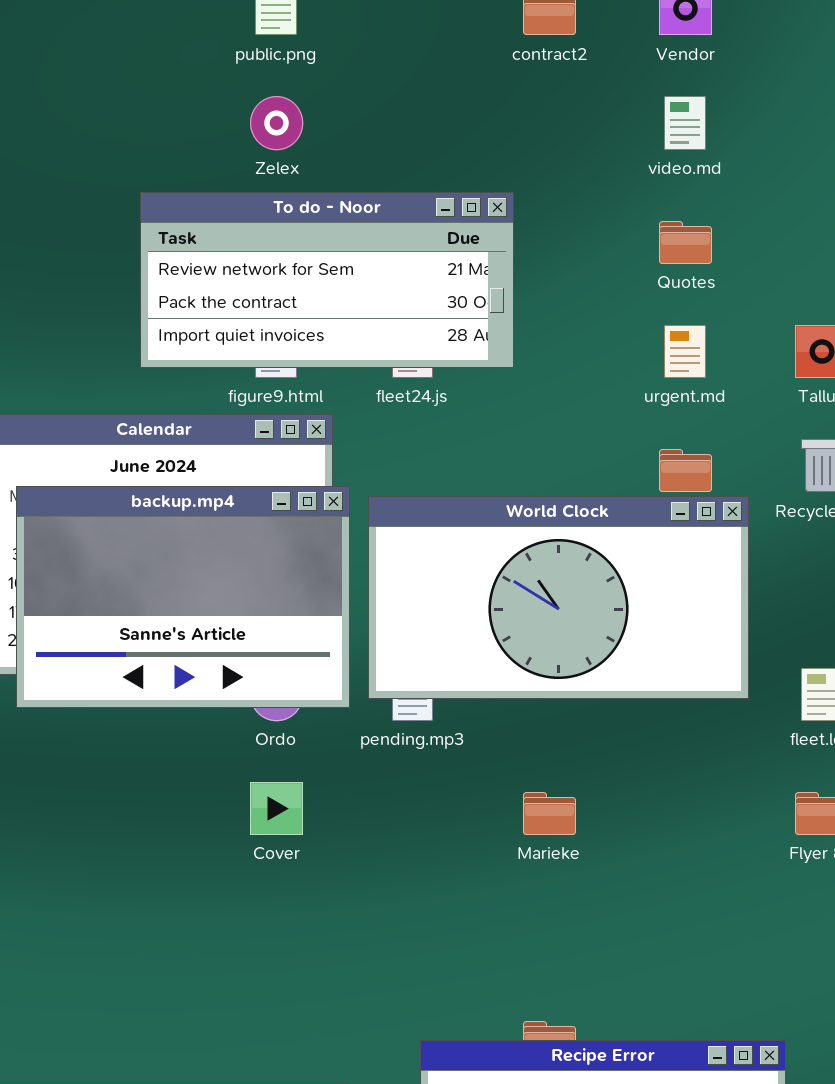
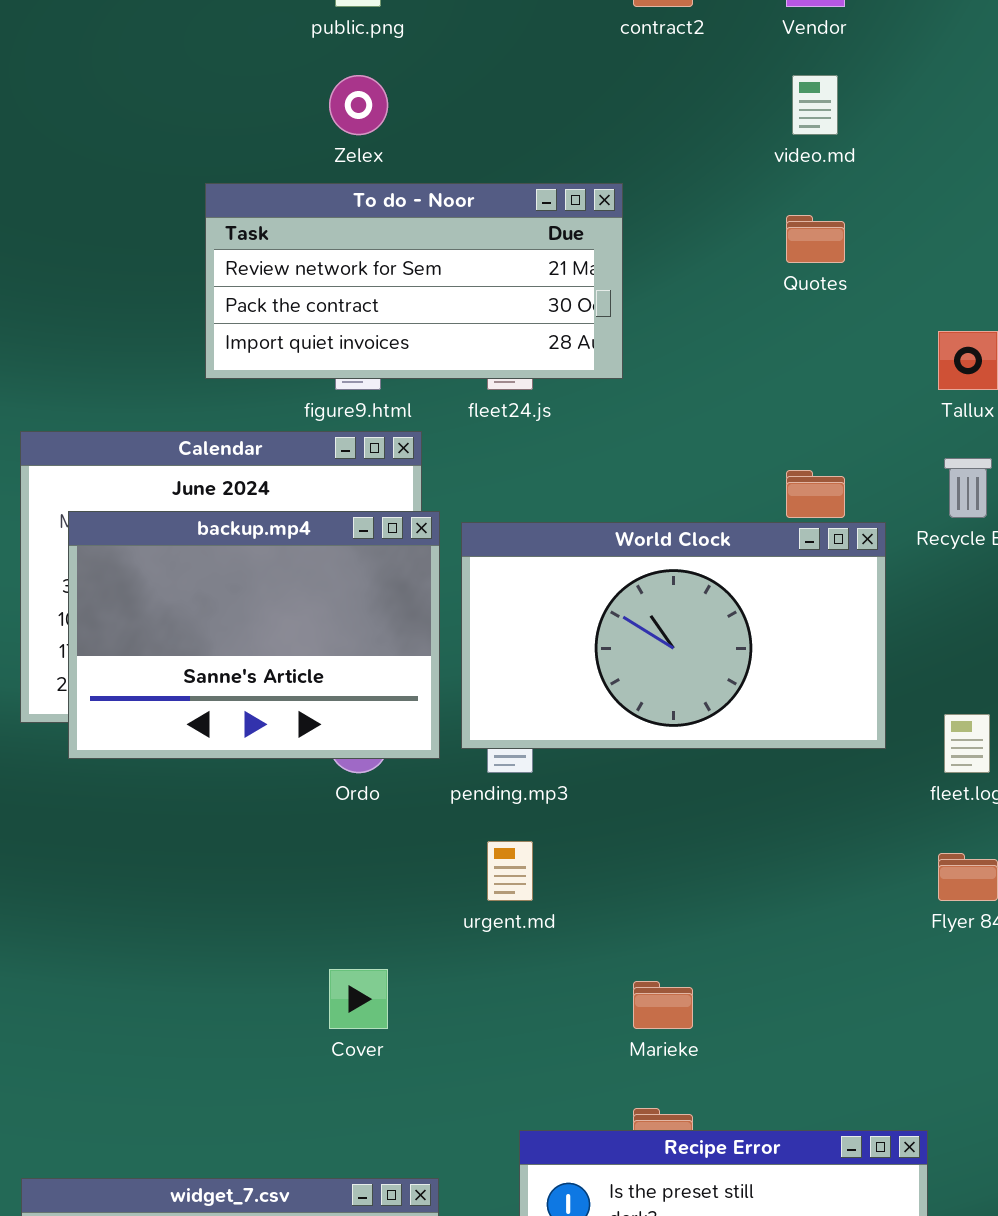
urgent.md: [664,325,706,378] -> [487,841,533,901], moved
Cover: [250,782,303,835] -> [329,969,388,1029], moved
Marieke: [523,792,576,835] -> [633,981,693,1029], moved

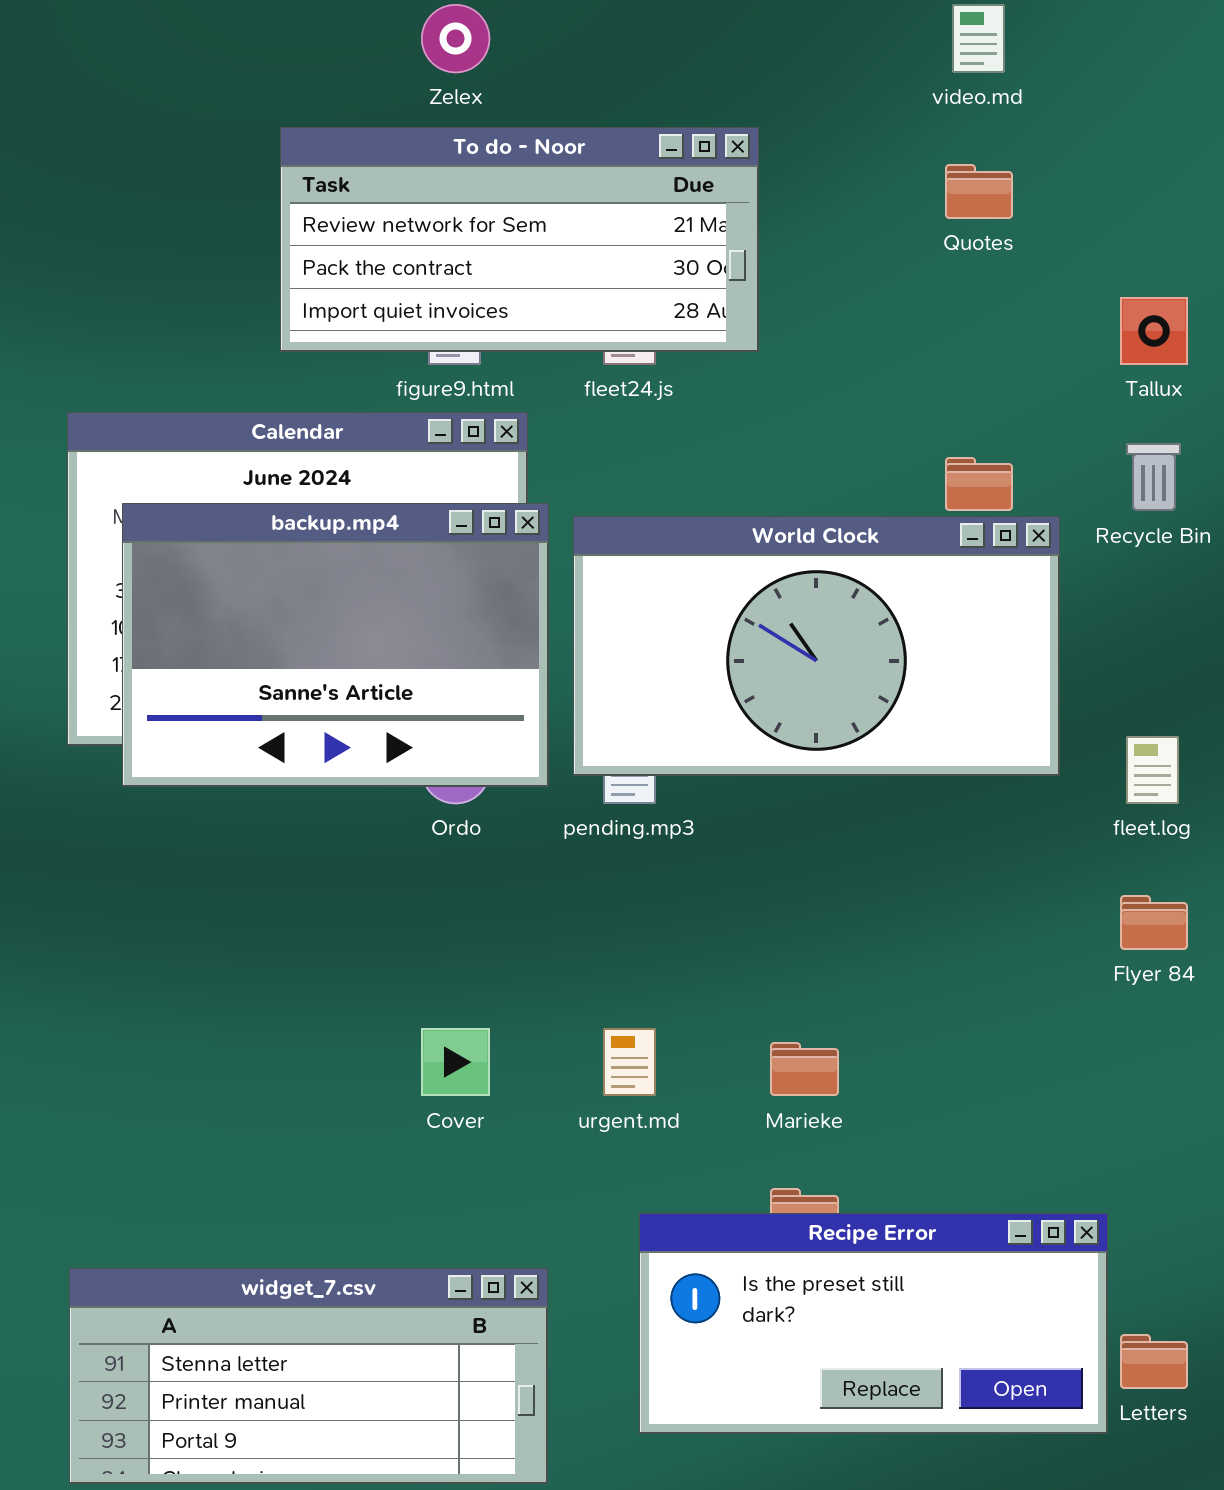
urgent.md: [487,841,533,901] -> [603,1028,656,1096], moved

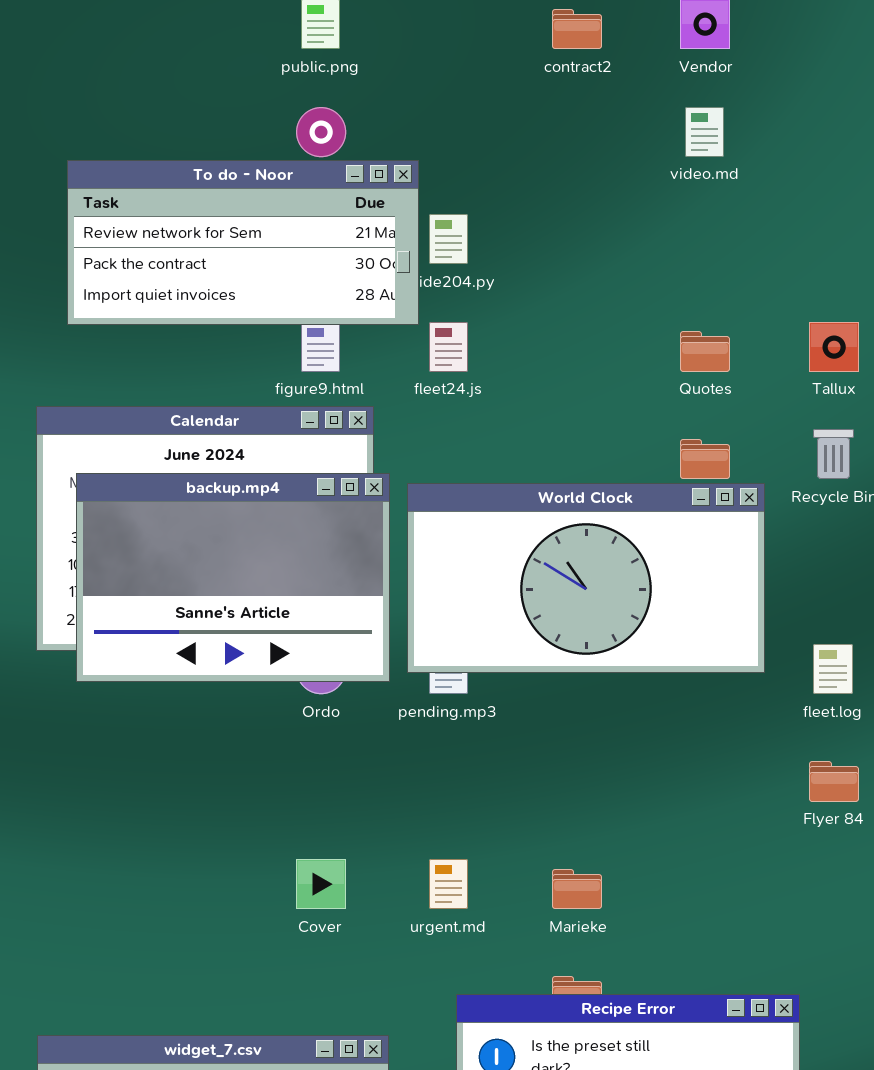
To do - Noor: [280,127,759,352] -> [67,160,419,325], moved
Quotes: [945,164,1013,219] -> [680,331,730,372], moved

